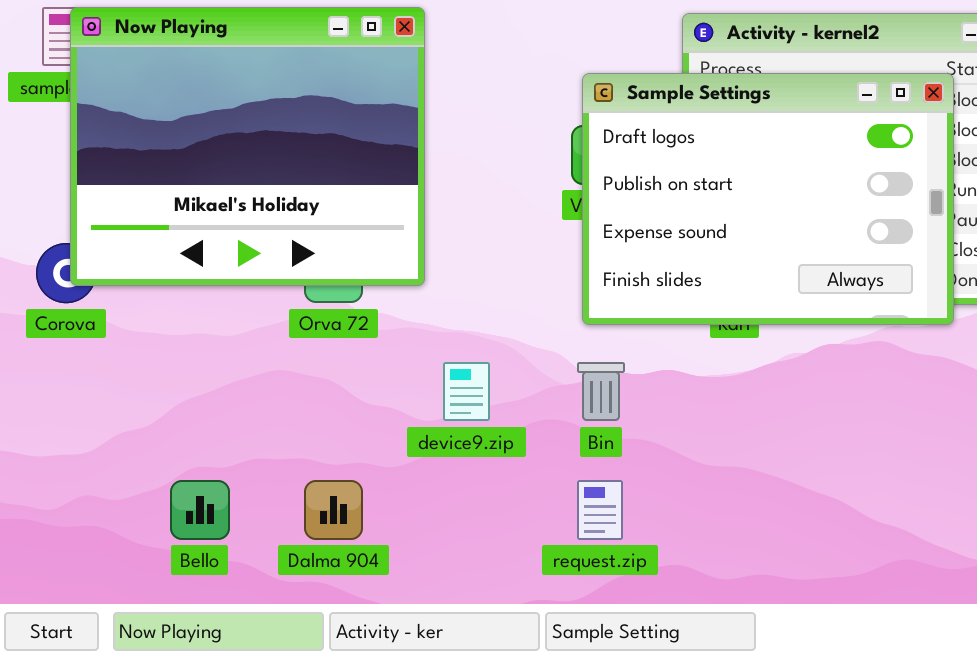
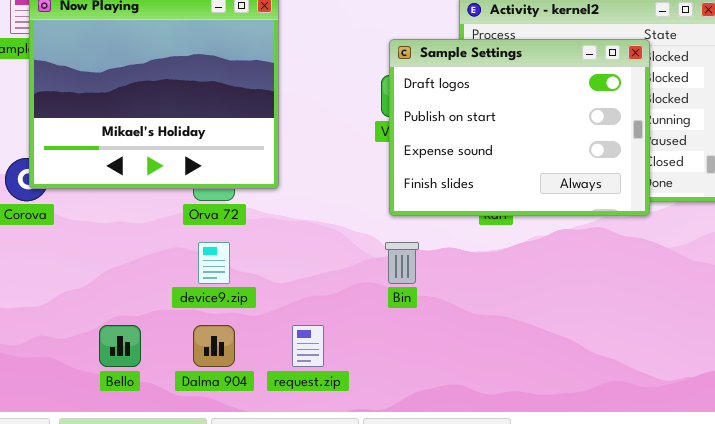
device9.zip: [443,362,490,421] -> [198,242,230,284], moved
request.zip: [577,480,623,540] -> [292,325,324,367], moved

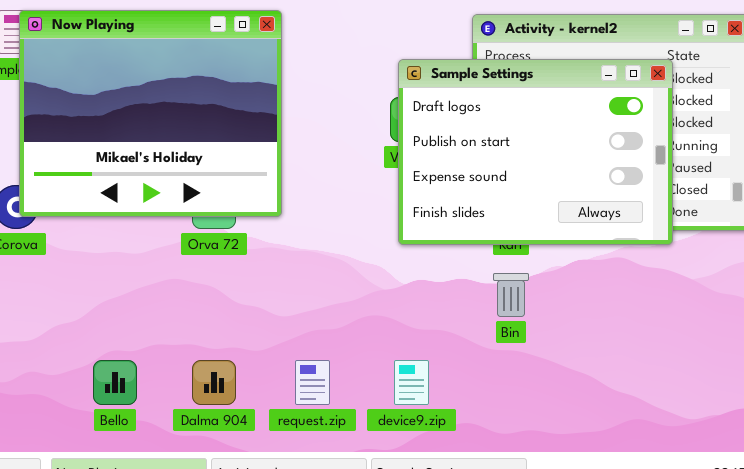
device9.zip: [198,242,230,284] -> [394,360,429,405], moved
Bin: [385,242,419,284] -> [493,273,529,317], moved

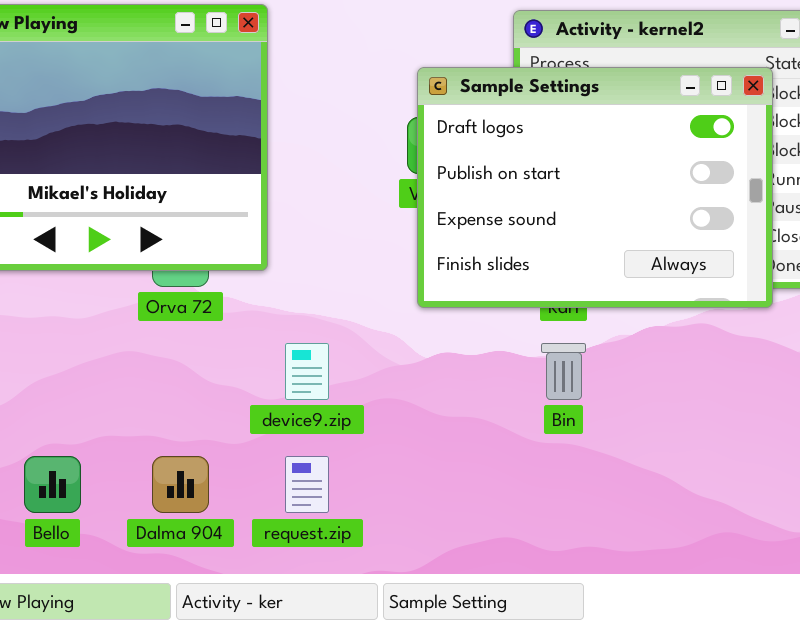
device9.zip: [394,360,429,405] -> [285,343,329,400], moved

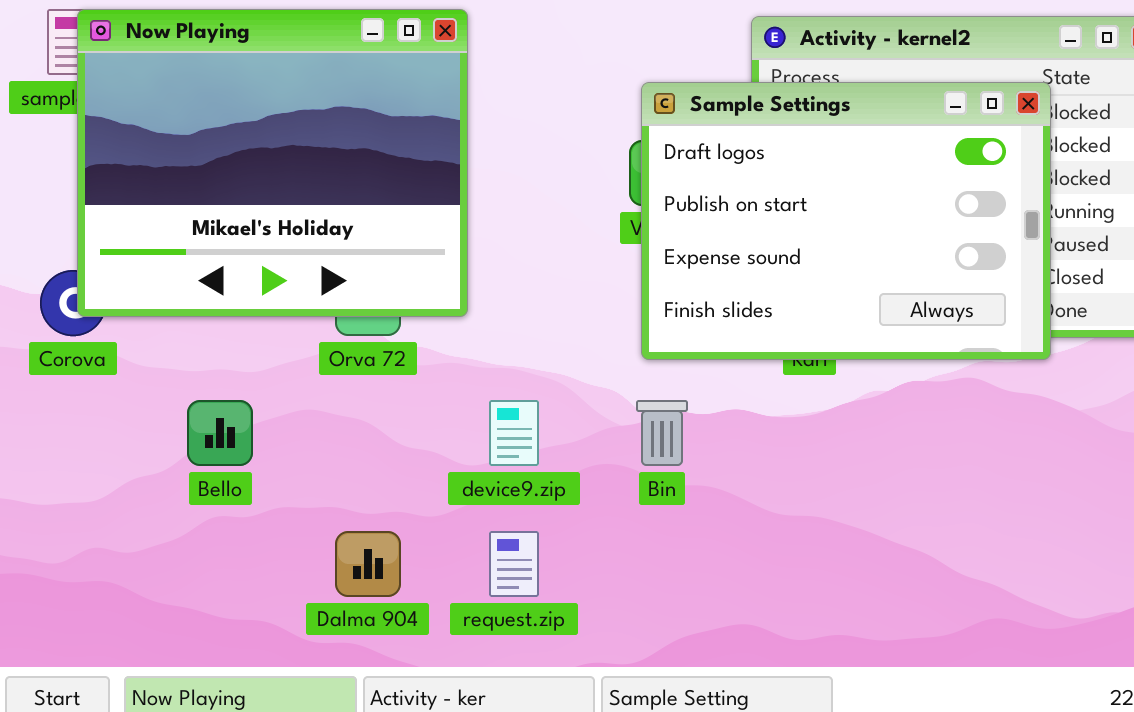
Bin: [541,343,586,400] -> [636,400,688,466], moved
Bello: [24,456,81,513] -> [187,400,253,466], moved

